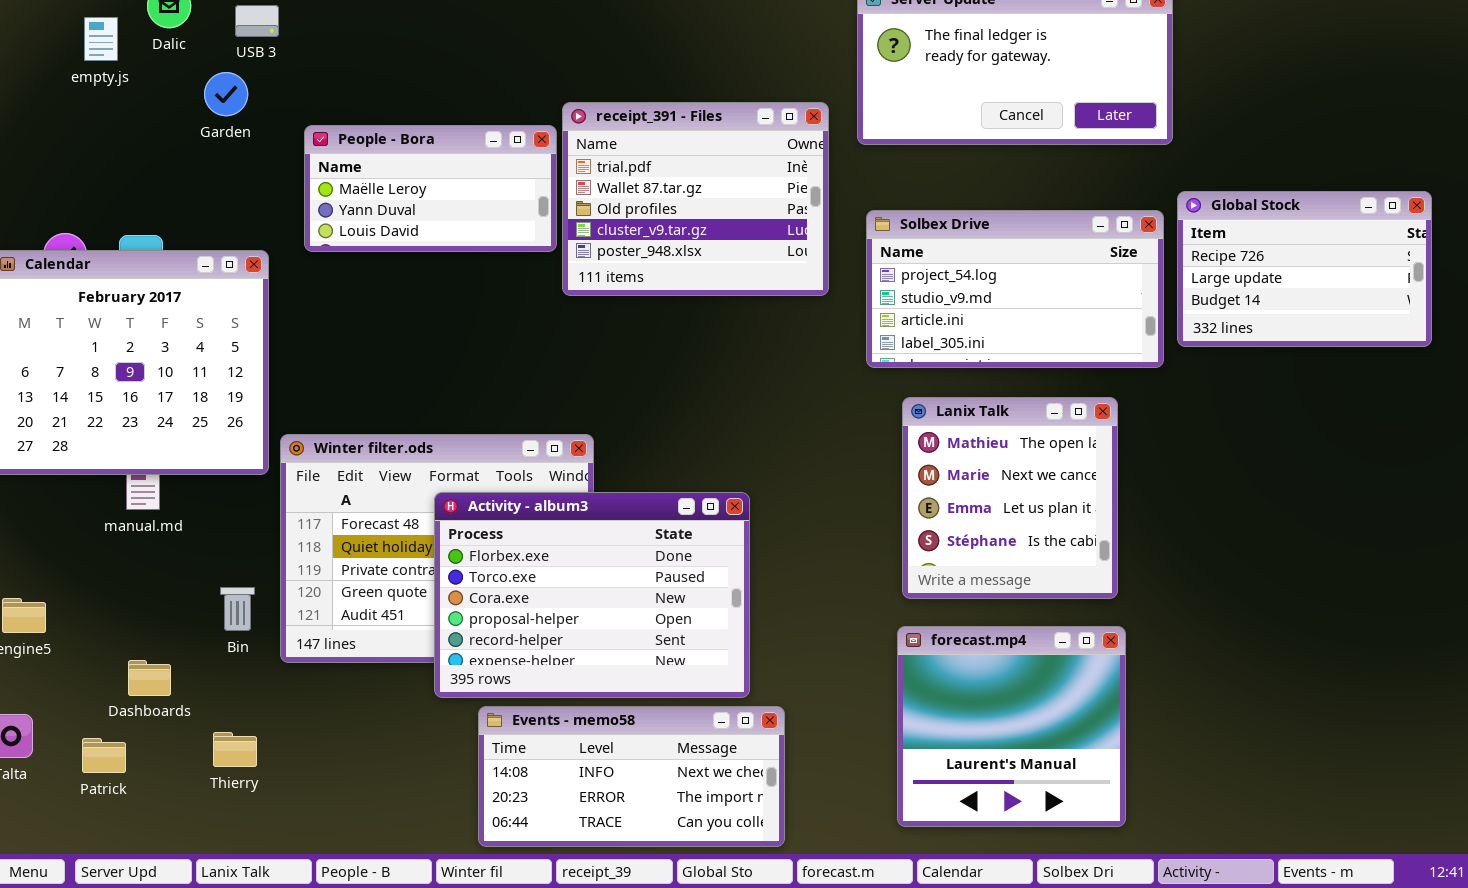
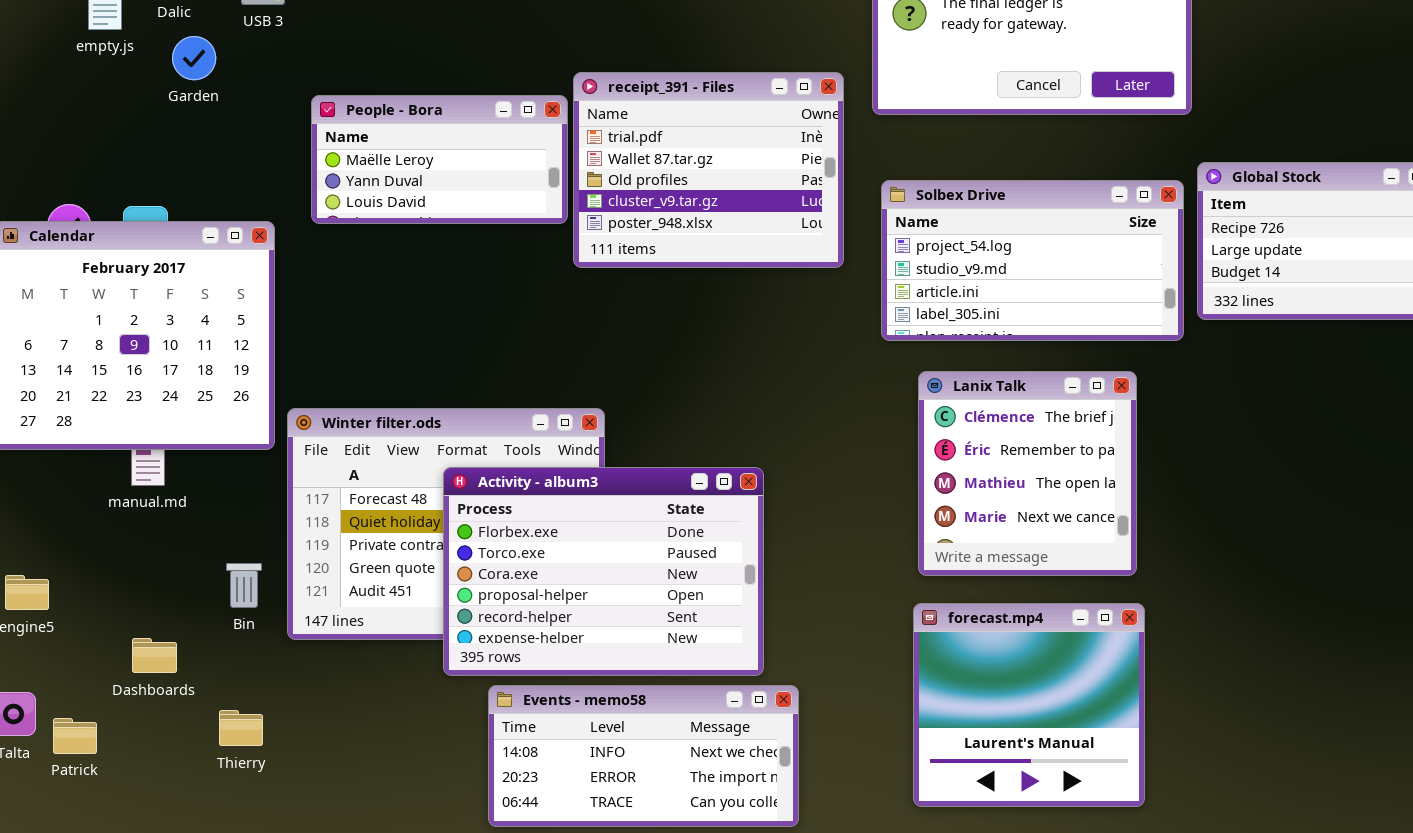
Garden: [204,72,248,116] -> [172,36,216,80], moved
Lanix Talk: [902,397,1118,599] -> [918,371,1137,576], scrolled up 2 rows
Patrick: [82,738,126,773] -> [53,718,97,754], moved

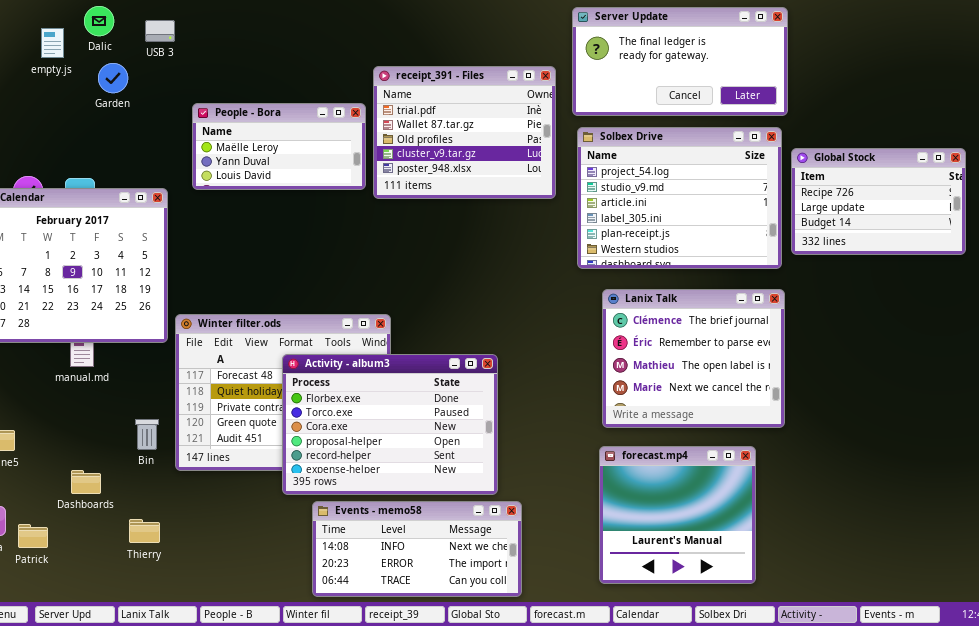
receipt_391 - Files: [573,72,844,268] -> [373,66,556,199], moved
Solbex Drive: [881,180,1184,341] -> [577,127,782,269], resized
Lanix Talk: [918,371,1137,576] -> [602,289,785,428], resized

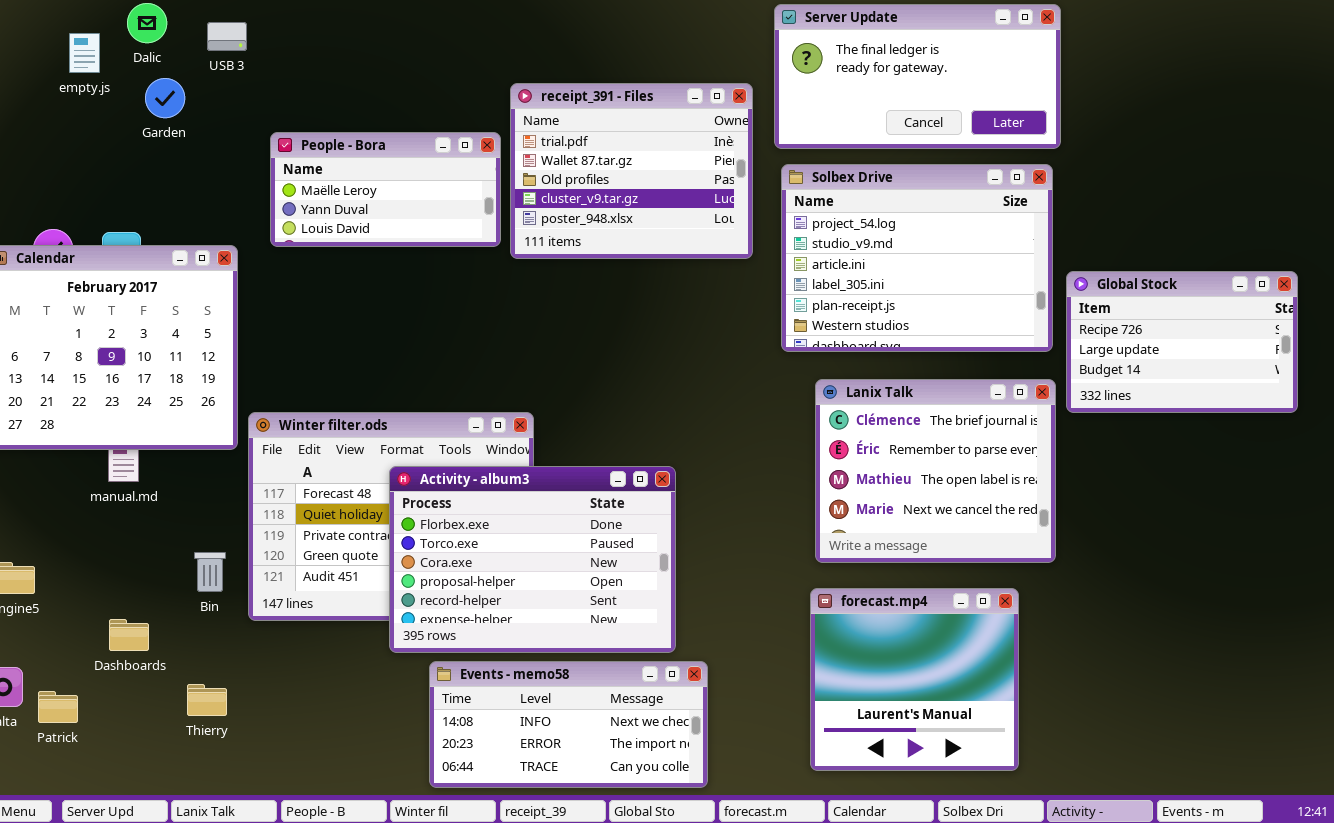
Global Stock: [791,148,966,255] -> [1066,271,1298,413], moved

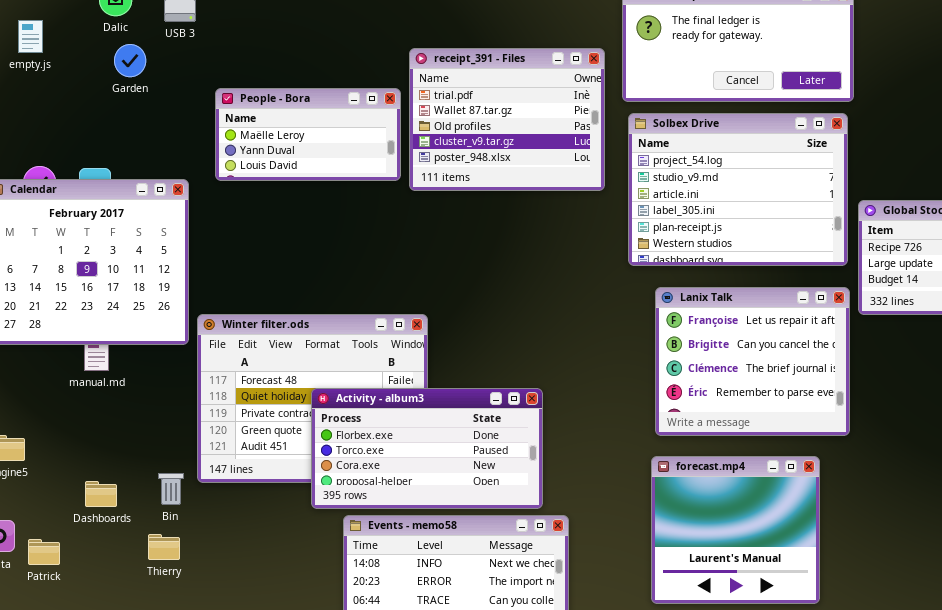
empty.js: [69,33,100,73] -> [18,20,43,53], moved
Lanix Talk: [815,379,1056,563] -> [655,287,850,436], scrolled up 2 rows
Activity - album3: [389,466,676,653] -> [311,388,543,509], resized
Bin: [194,552,226,592] -> [158,473,184,505], moved

